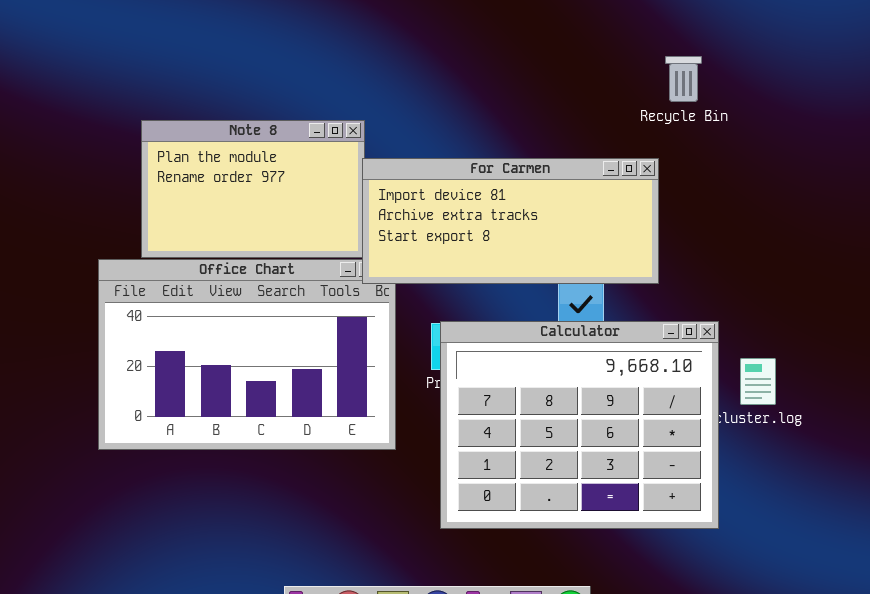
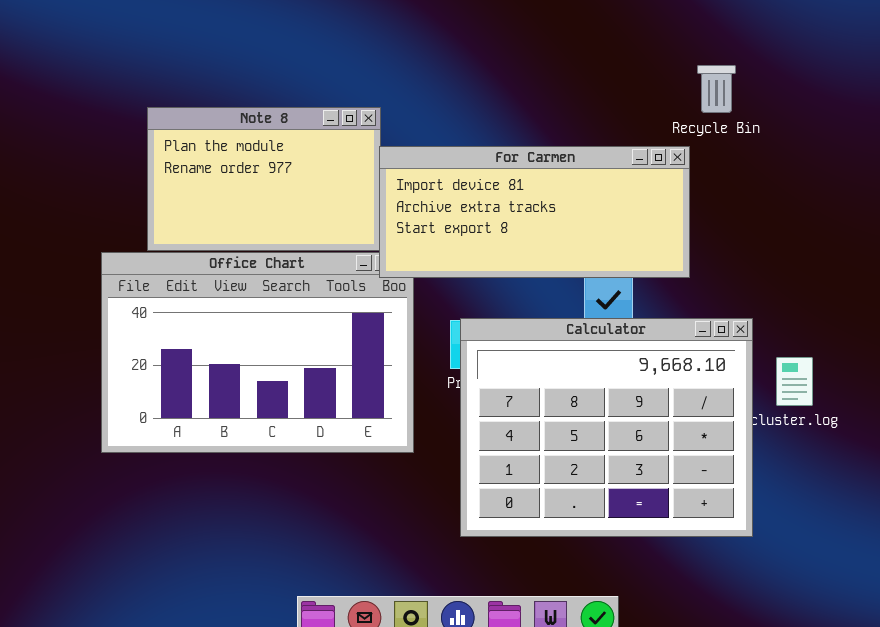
Recycle Bin: [665,56,702,102] -> [697,65,736,113], moved

